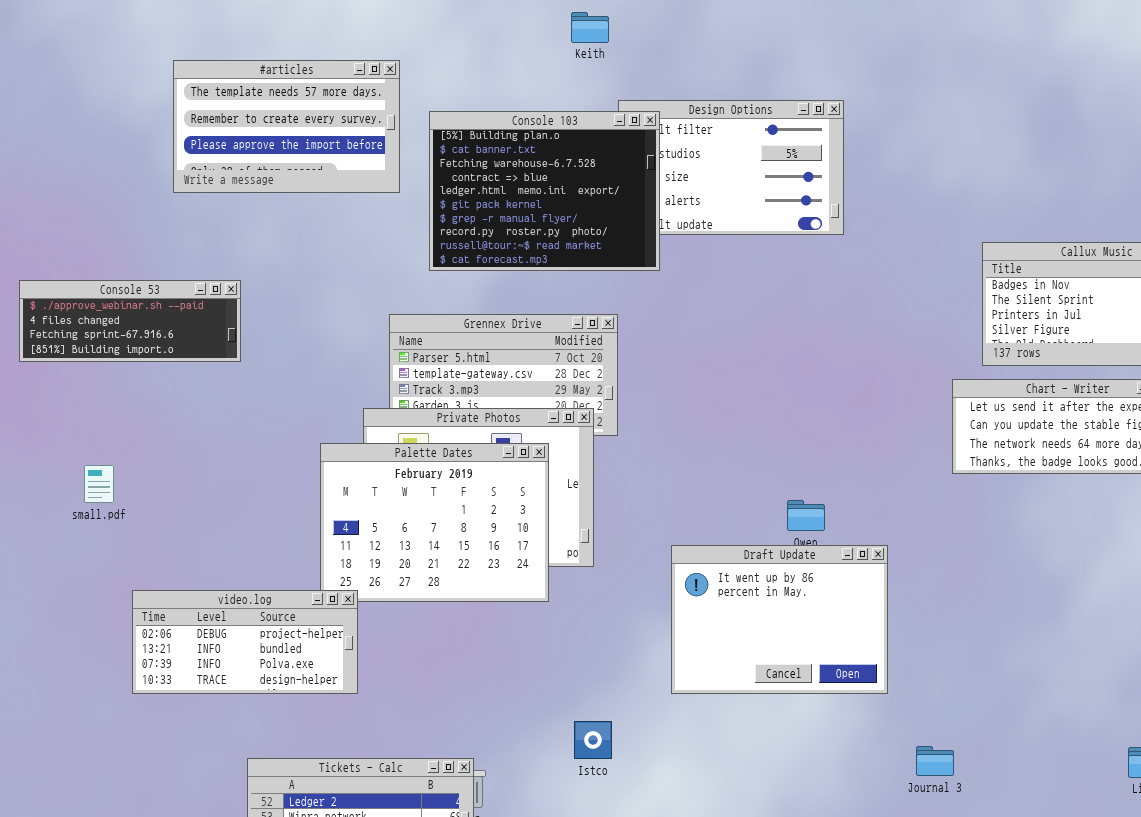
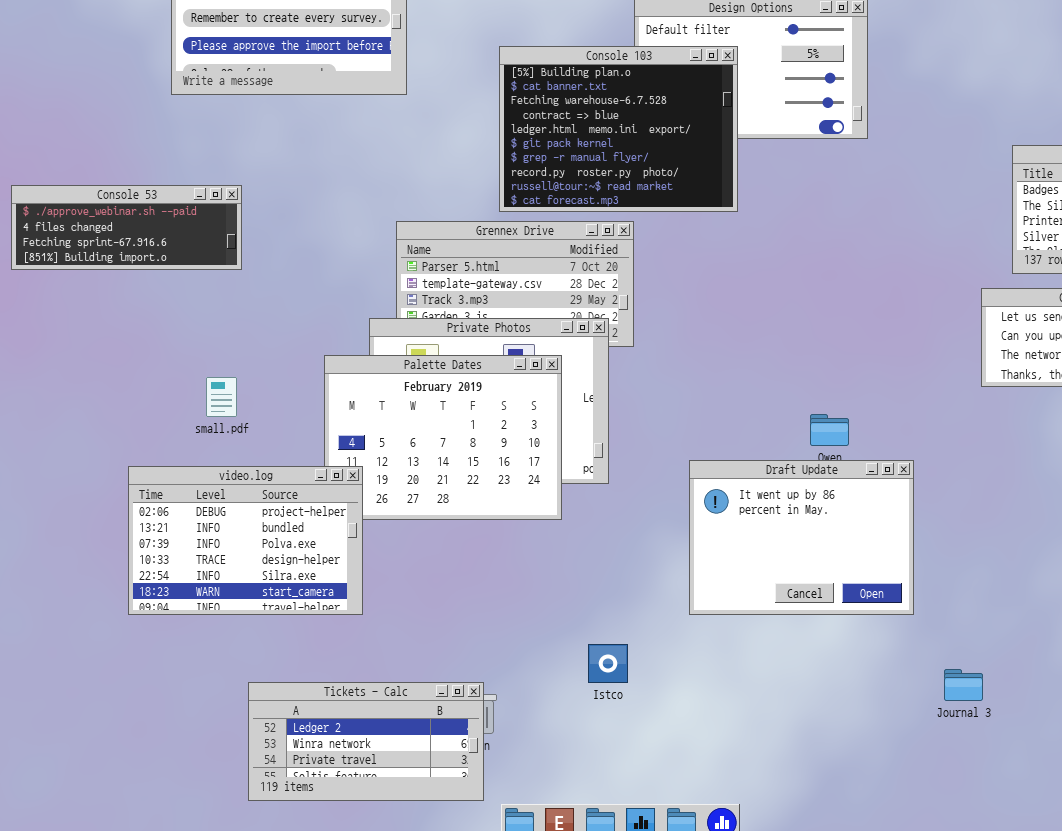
Console 103: [429,111,660,271] -> [499,46,738,212], moved
small.pdf: [84,465,114,503] -> [206,377,237,417], moved
video.log: [132,590,358,694] -> [128,466,363,615], resized

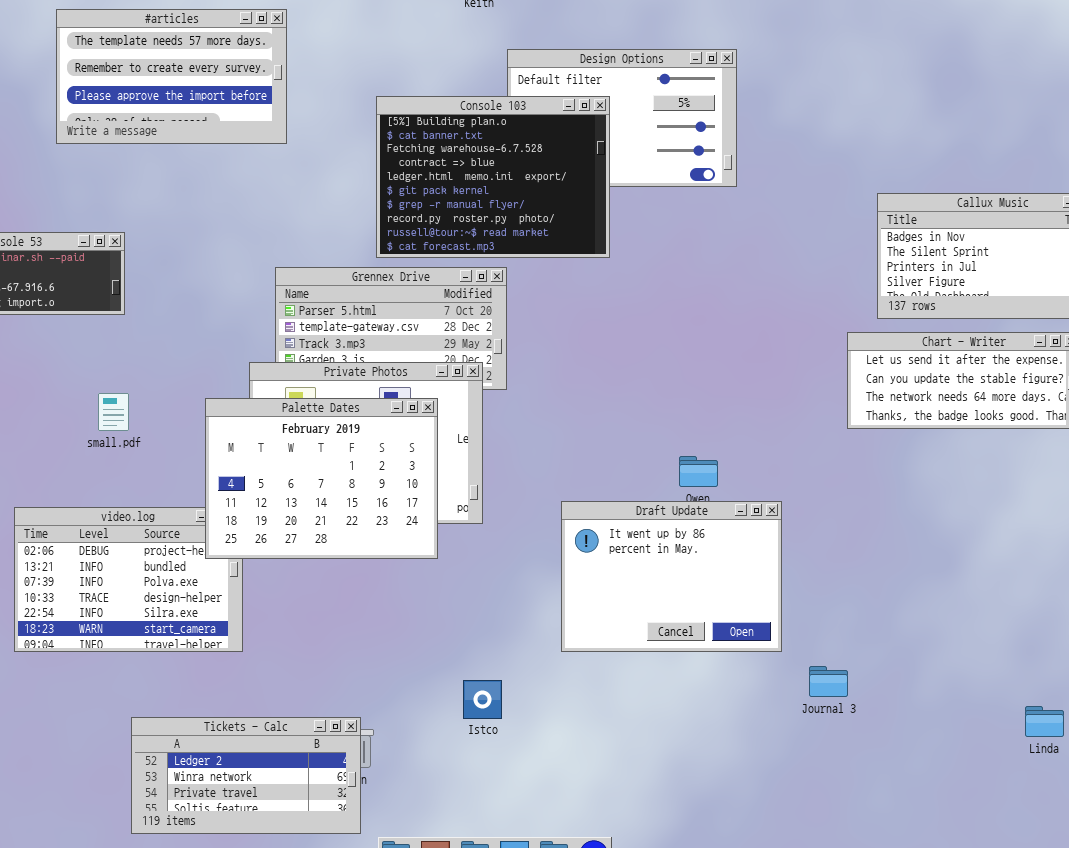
Palette Dates: [324,355,562,520] -> [205,398,438,559], raised
small.pdf: [206,377,237,417] -> [98,393,129,431], moved
Journal 3: [944,669,983,701] -> [809,666,848,697], moved

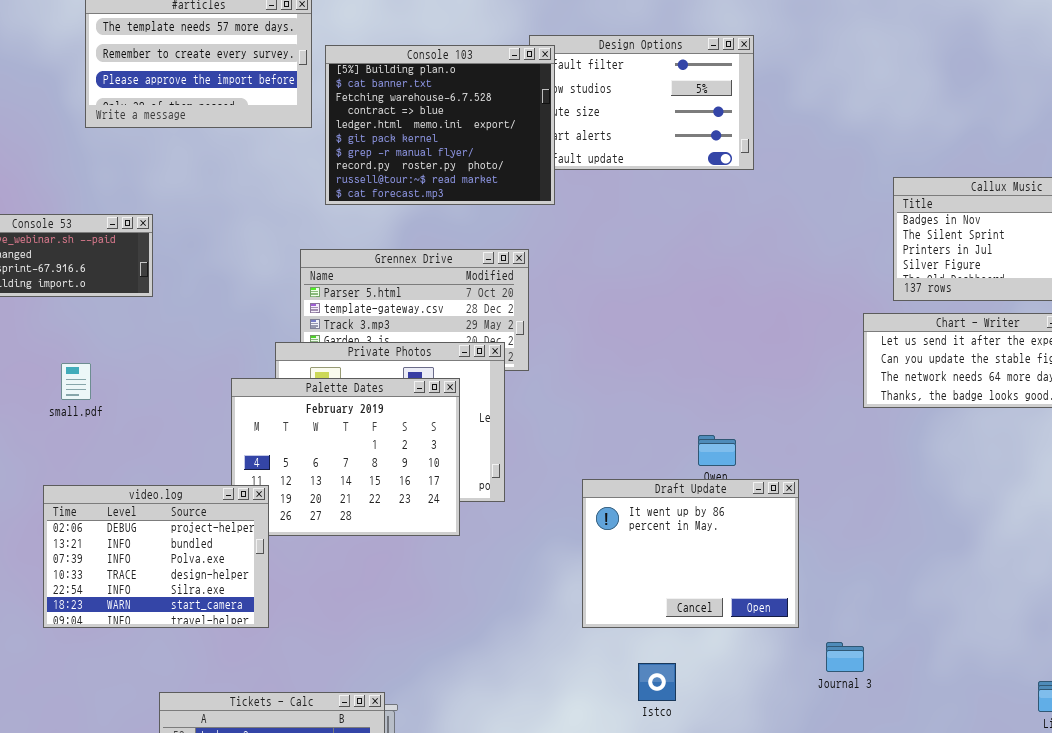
Console 103: [376,96,610,258] -> [325,45,555,205], moved
small.pdf: [98,393,129,431] -> [61,363,91,400], moved
video.log: [14,507,243,652] -> [43,485,269,628], raised
Istco: [463,680,502,719] -> [638,663,676,701], moved

